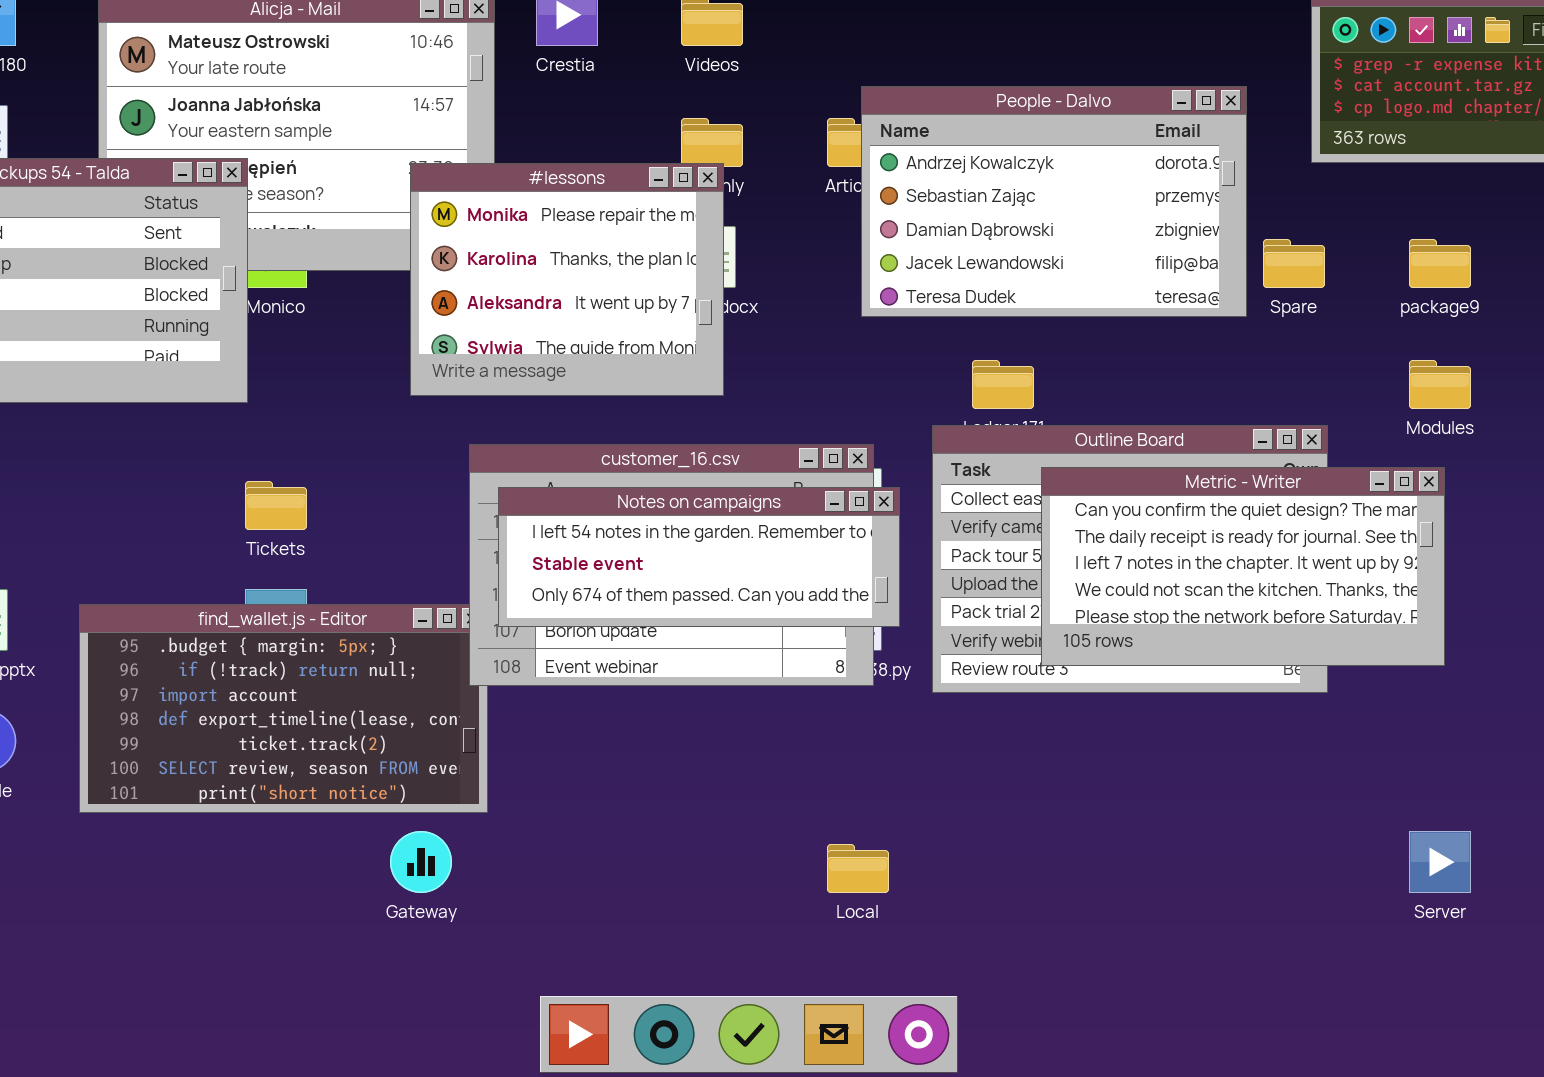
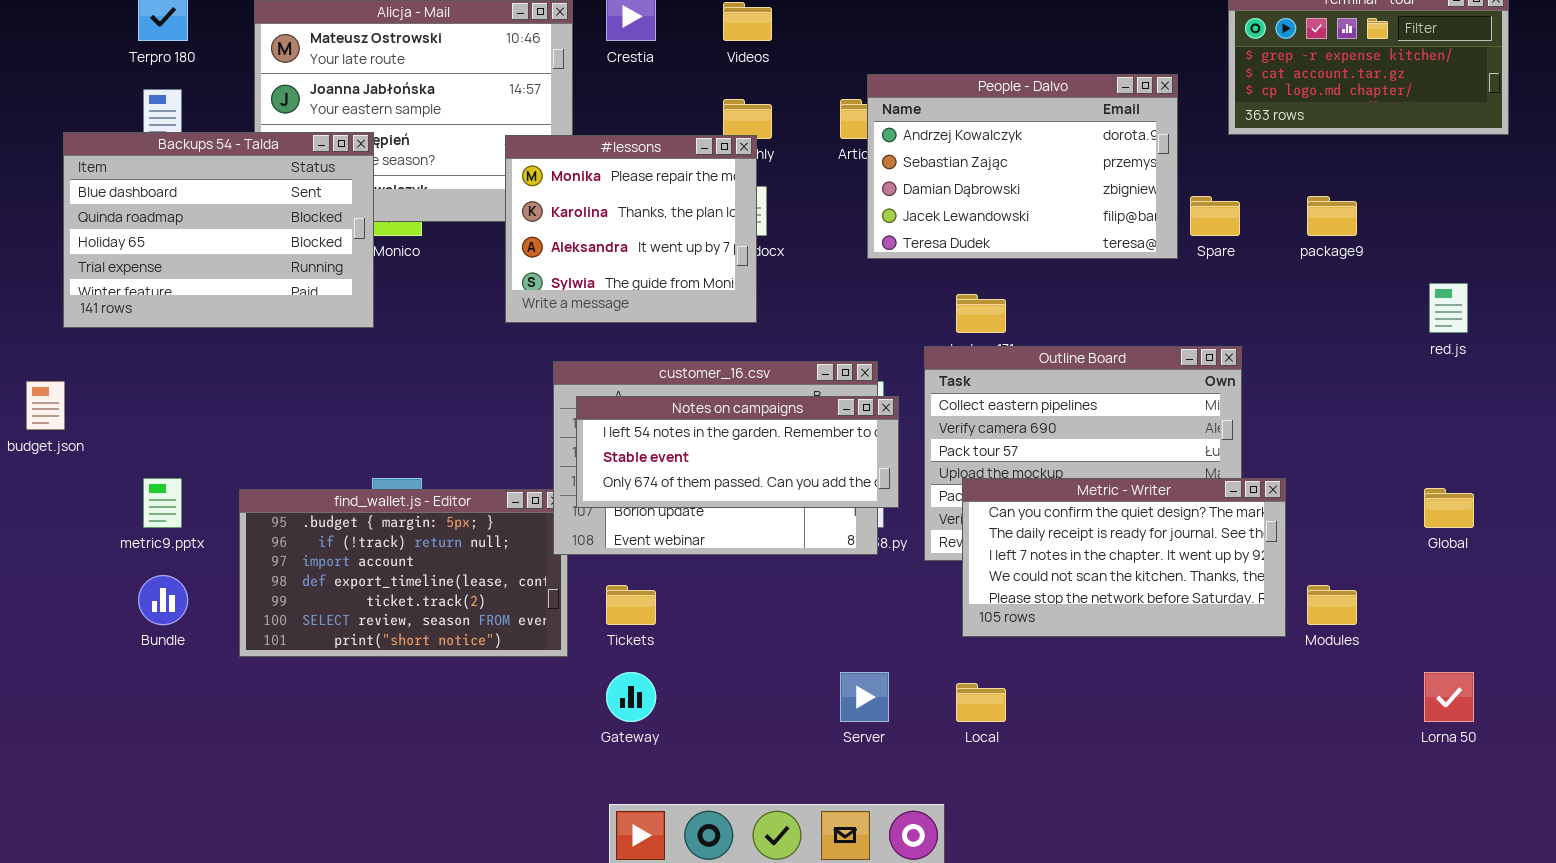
Modules: [1409,360,1471,409] -> [1307,585,1357,625], moved
Metric - Writer: [1041,467,1445,666] -> [962,478,1286,637], moved
Tickets: [245,481,307,530] -> [606,585,656,625], moved
Gateway: [390,831,452,893] -> [606,672,656,722], moved
Server: [1409,831,1471,893] -> [840,672,889,722], moved
Local: [827,844,889,893] -> [956,683,1006,722], moved

